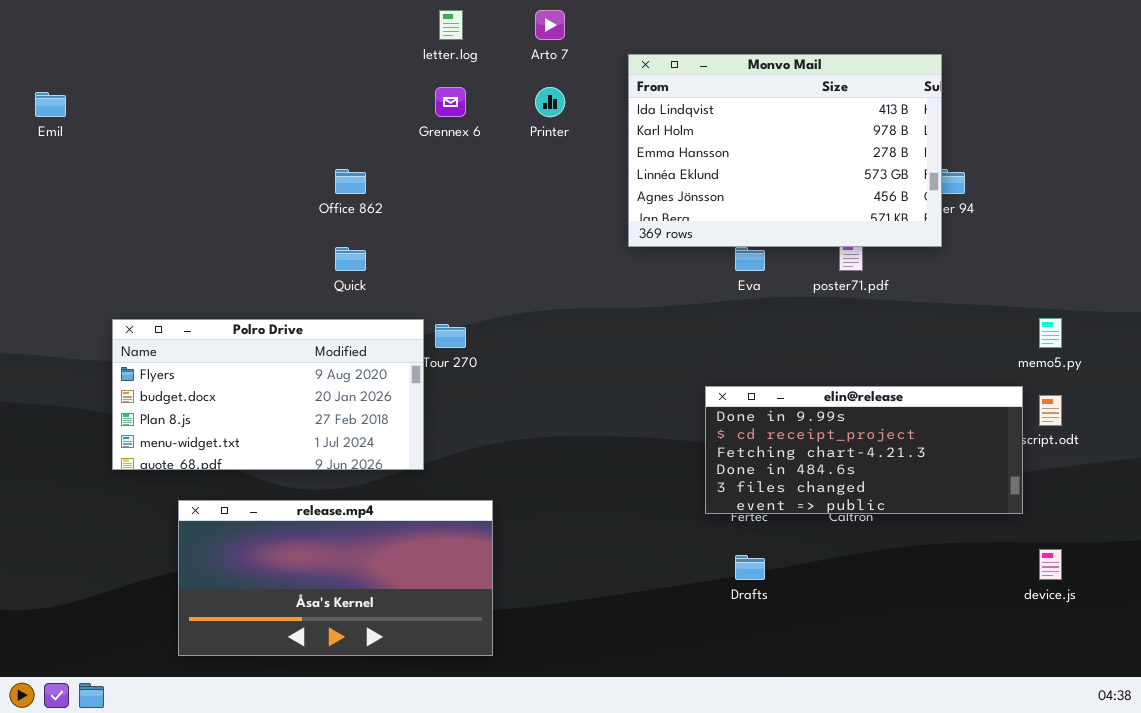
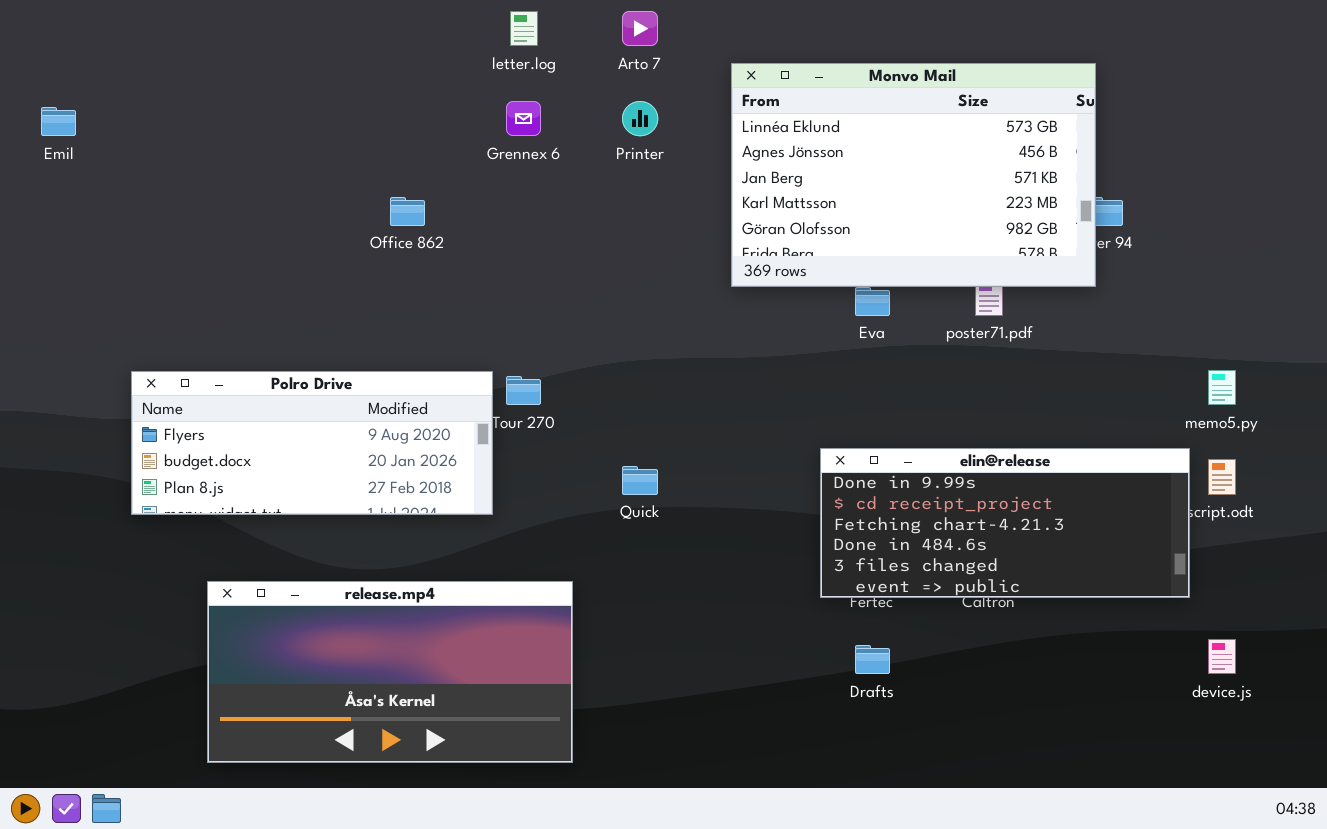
Monvo Mail: [628,54,942,247] -> [731,63,1096,287], scrolled down 3 rows
Quick: [335,247,366,271] -> [622,466,658,495], moved
Polro Drive: [112,319,424,470] -> [131,371,493,515], resized

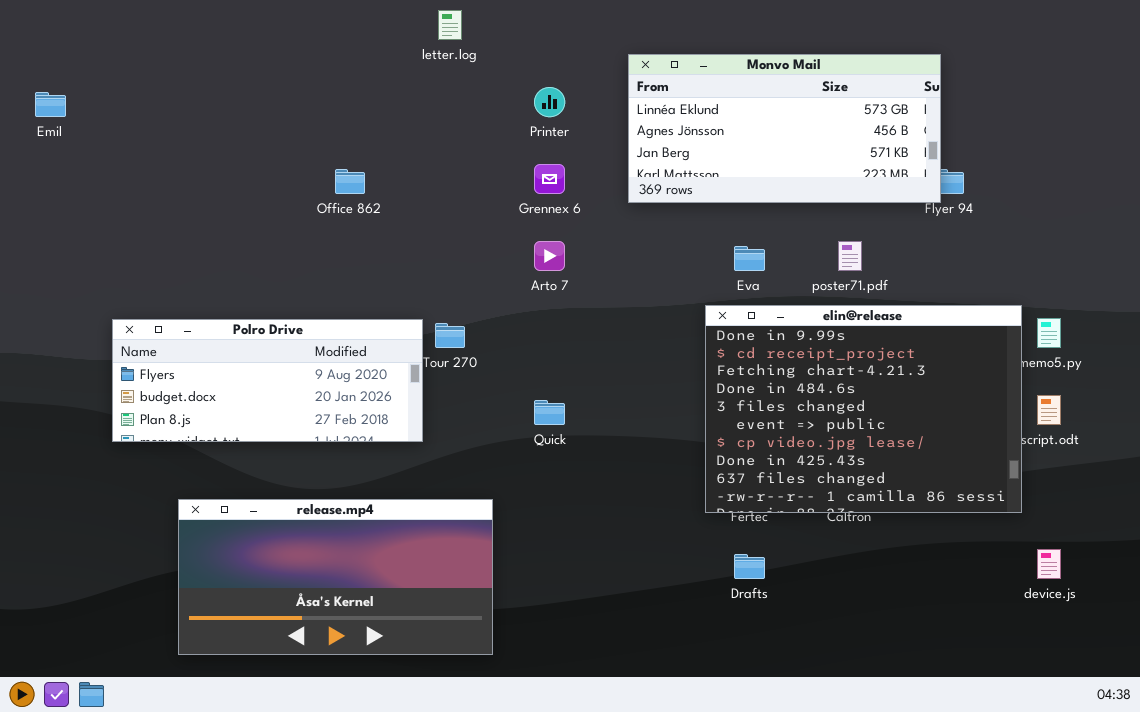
Arto 7: [622,11,658,46] -> [534,241,565,271], moved
Monvo Mail: [731,63,1096,287] -> [628,54,941,203], resized
Grennex 6: [506,101,541,136] -> [534,164,565,194], moved
elin@release: [820,448,1190,598] -> [705,305,1022,513], resized

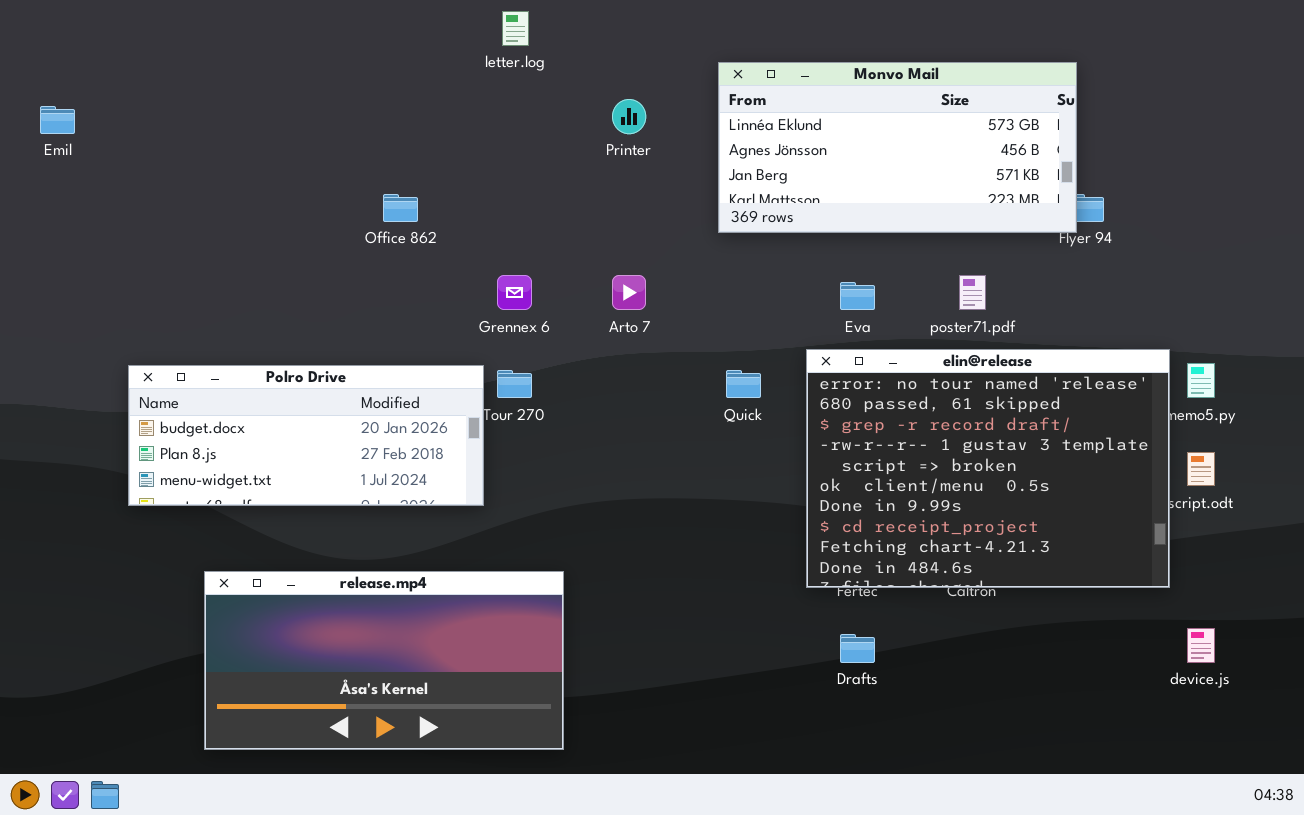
Grennex 6: [534,164,565,194] -> [497,275,532,310], moved
elin@release: [705,305,1022,513] -> [806,349,1170,588], scrolled up 6 rows
Polro Drive: [112,319,423,442] -> [128,365,484,506], scrolled down 1 row
Quick: [534,400,565,425] -> [726,370,761,398], moved

